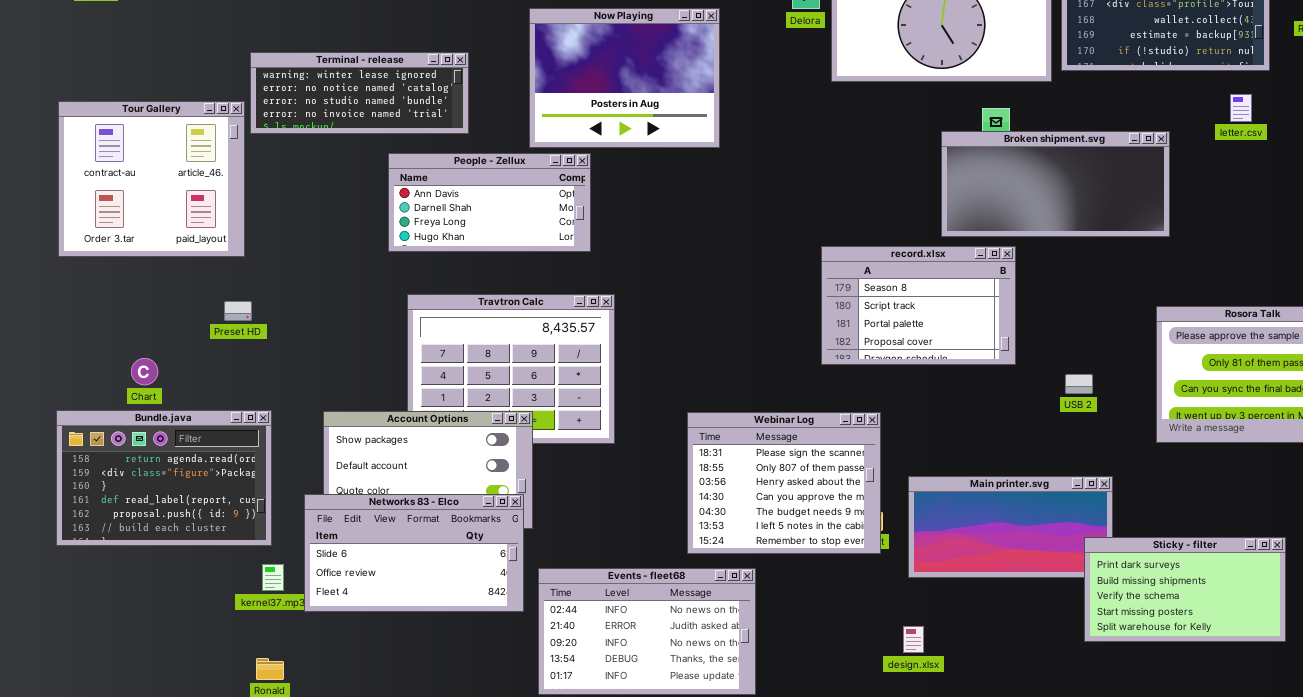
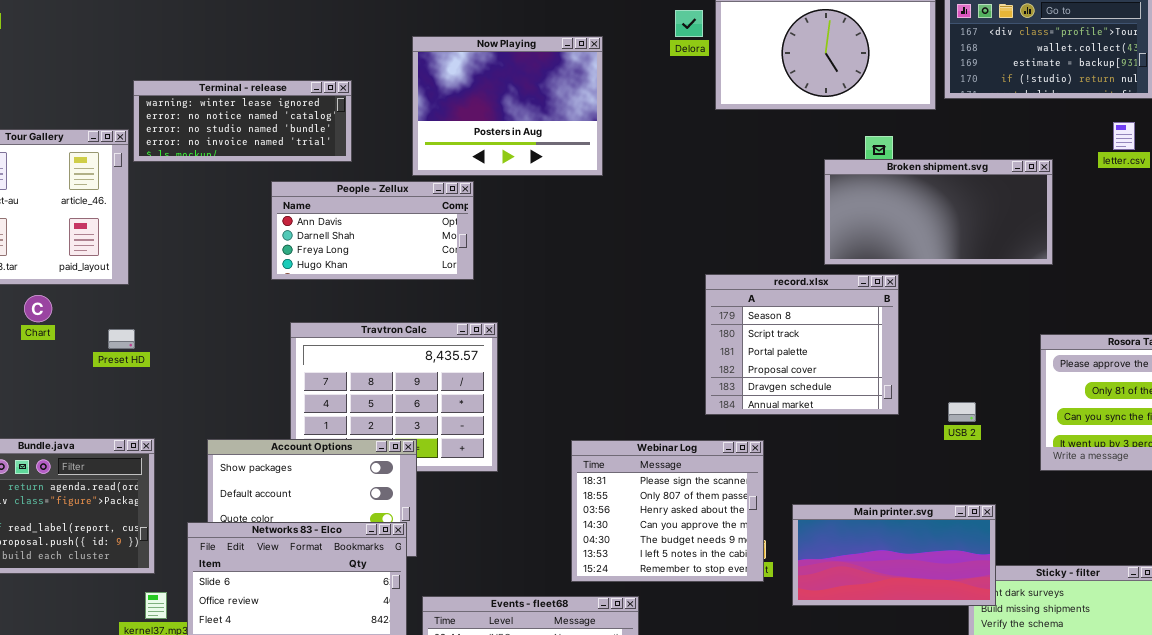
record.xlsx: [821,246,1016,365] -> [705,274,899,415], resized
Chart: [131,358,158,385] -> [24,295,52,322], moved
Main printer.svg: [908,476,1113,578] -> [792,504,996,606], raised

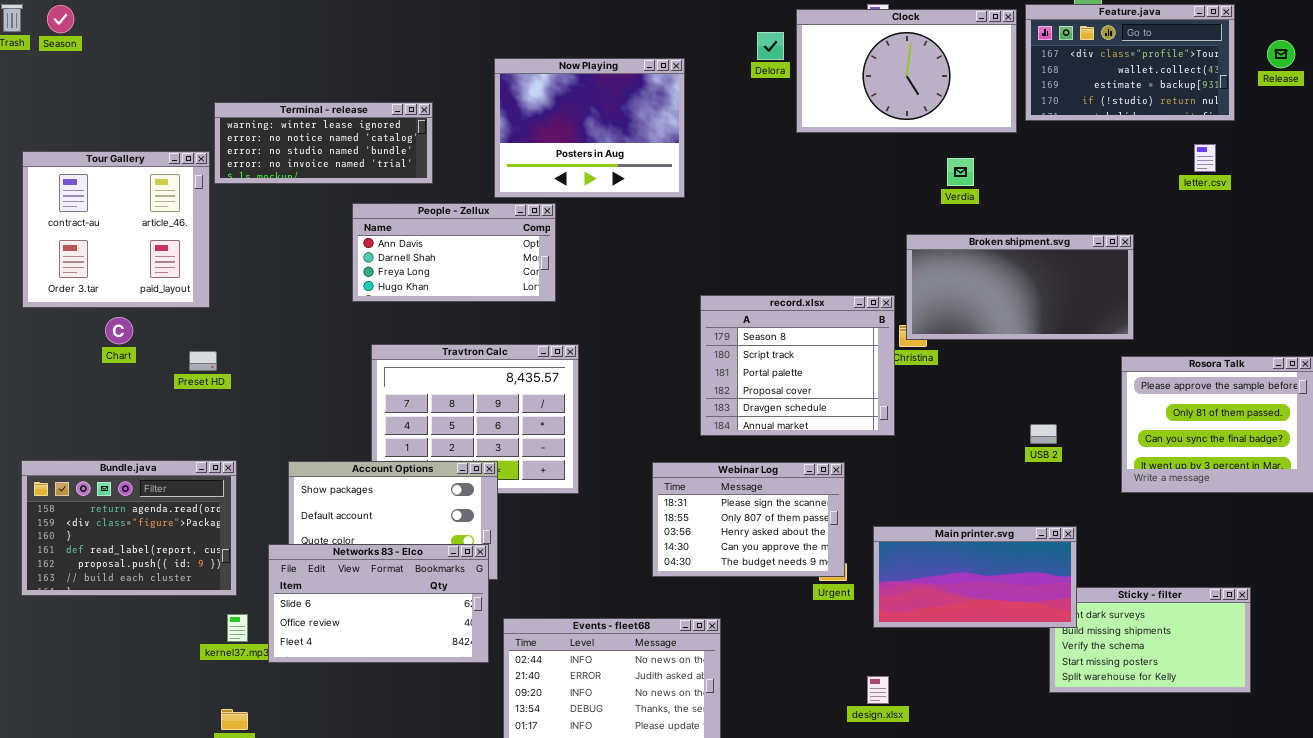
Broken shipment.svg: [824,159,1053,265] -> [906,234,1134,340], moved
record.xlsx: [705,274,899,415] -> [700,295,895,436], moved
Webinar Log: [571,440,764,582] -> [652,462,845,577], resized

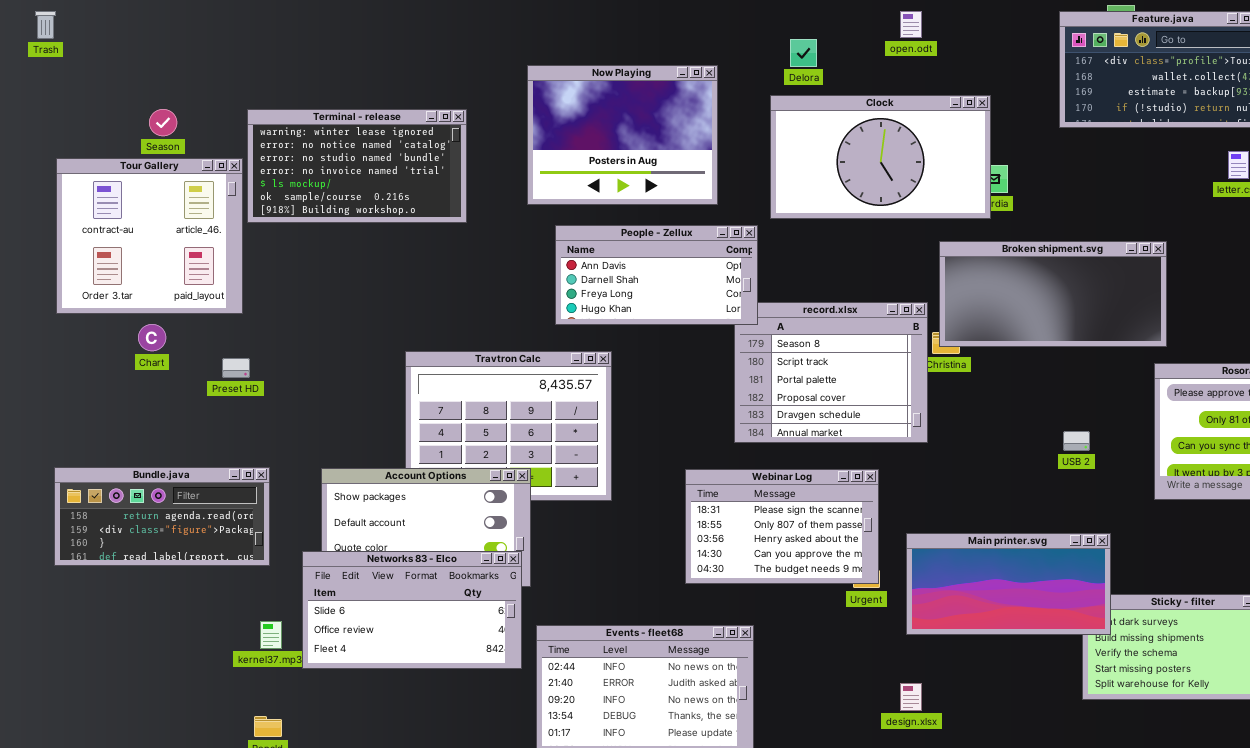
Season: [47,5,74,33] -> [149,109,177,136], moved
Clock: [796,9,1017,133] -> [770,95,991,219], moved
Terminal - release: [214,102,433,184] -> [247,109,467,223], resized
People - Zellux: [352,203,556,302] -> [555,225,758,325], moved
Bundle.java: [21,460,237,596] -> [54,467,270,566], resized

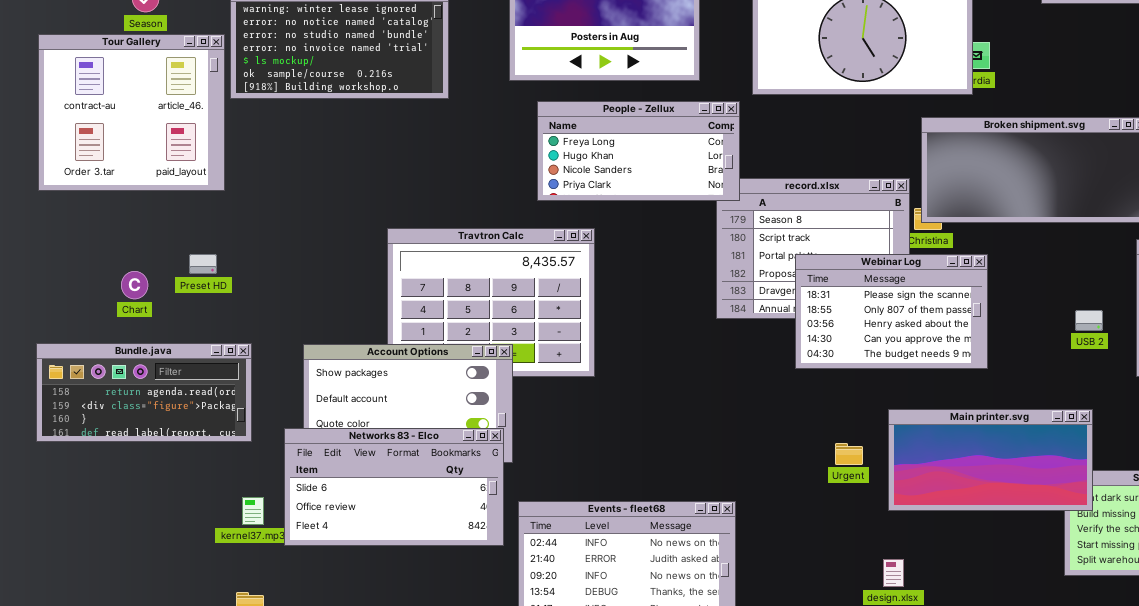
People - Zellux: [555,225,758,325] -> [537,101,740,201], scrolled down 2 rows
Chart: [138,324,166,351] -> [121,271,148,299], moved
Preset HD: [222,358,250,378] -> [189,254,217,274], moved
USB 2: [1063,431,1090,451] -> [1075,310,1103,331], moved
Webinar Log: [685,469,879,584] -> [795,254,988,369], moved

